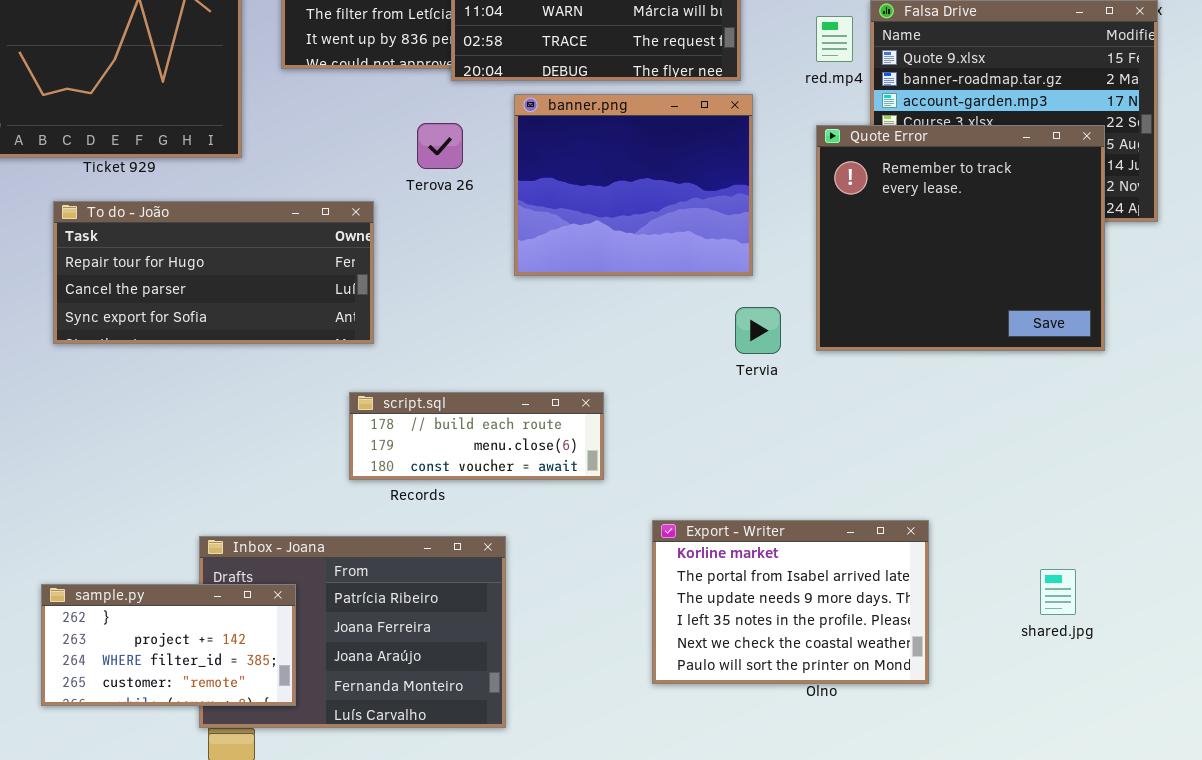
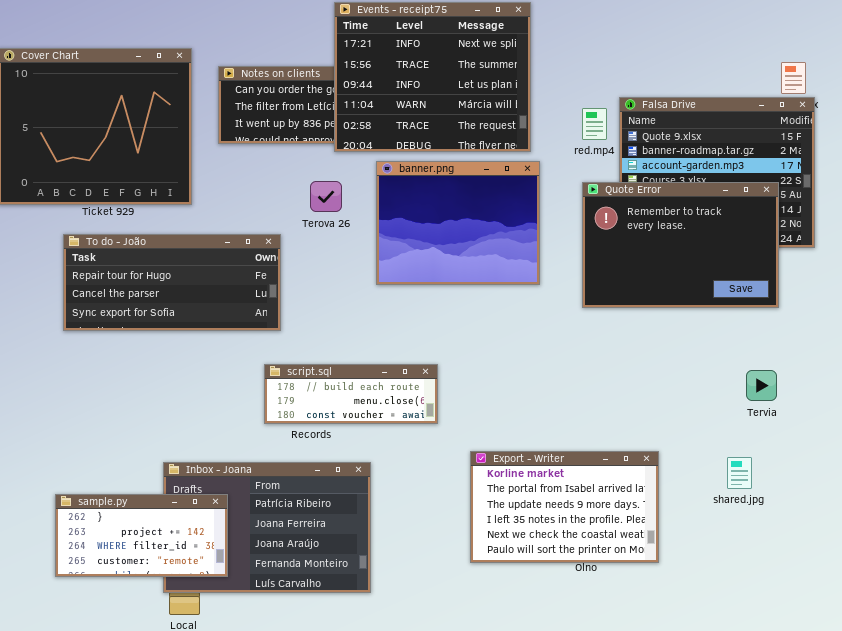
Quote Error: [816,125,1105,351] -> [582,182,779,308], resized
Tervia: [735,307,781,354] -> [746,370,777,401], moved
shared.jpg: [1040,569,1076,615] -> [727,457,752,489], moved

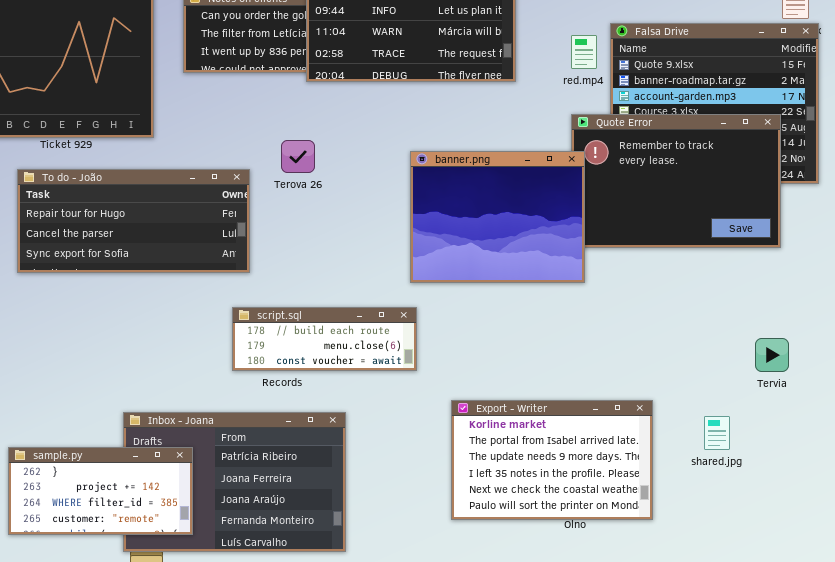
banner.png: [376,161,540,285] -> [410,151,585,283], moved
Terova 26: [310,181,342,212] -> [281,140,315,173], moved
Tervia: [746,370,777,401] -> [755,338,789,372], moved
shared.jpg: [727,457,752,489] -> [704,416,730,450], moved

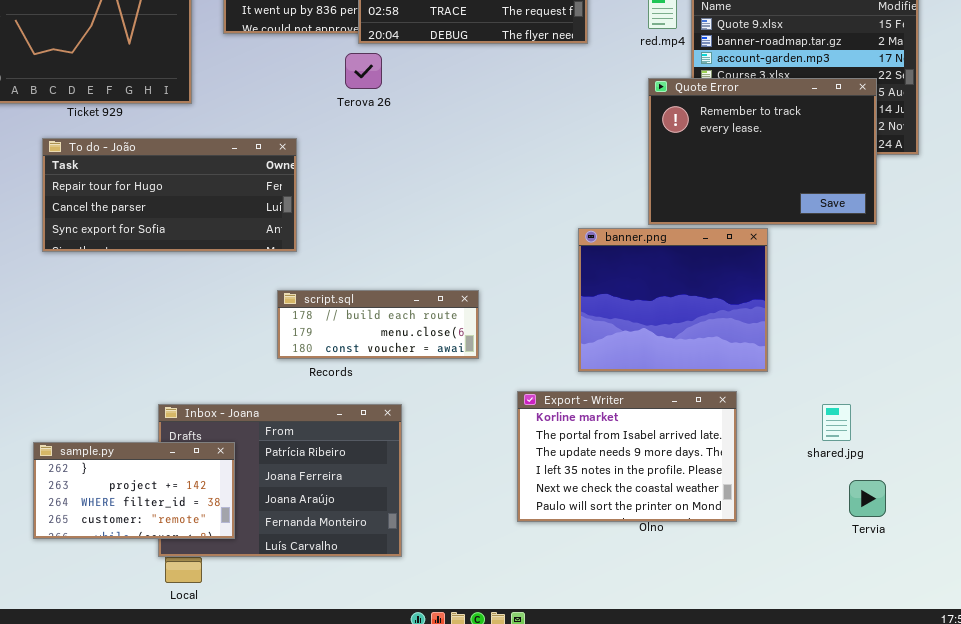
Terova 26: [281,140,315,173] -> [345,53,382,89], moved
banner.png: [410,151,585,283] -> [578,228,768,372], moved
Tervia: [755,338,789,372] -> [849,480,886,517], moved
shared.jpg: [704,416,730,450] -> [822,404,851,441], moved

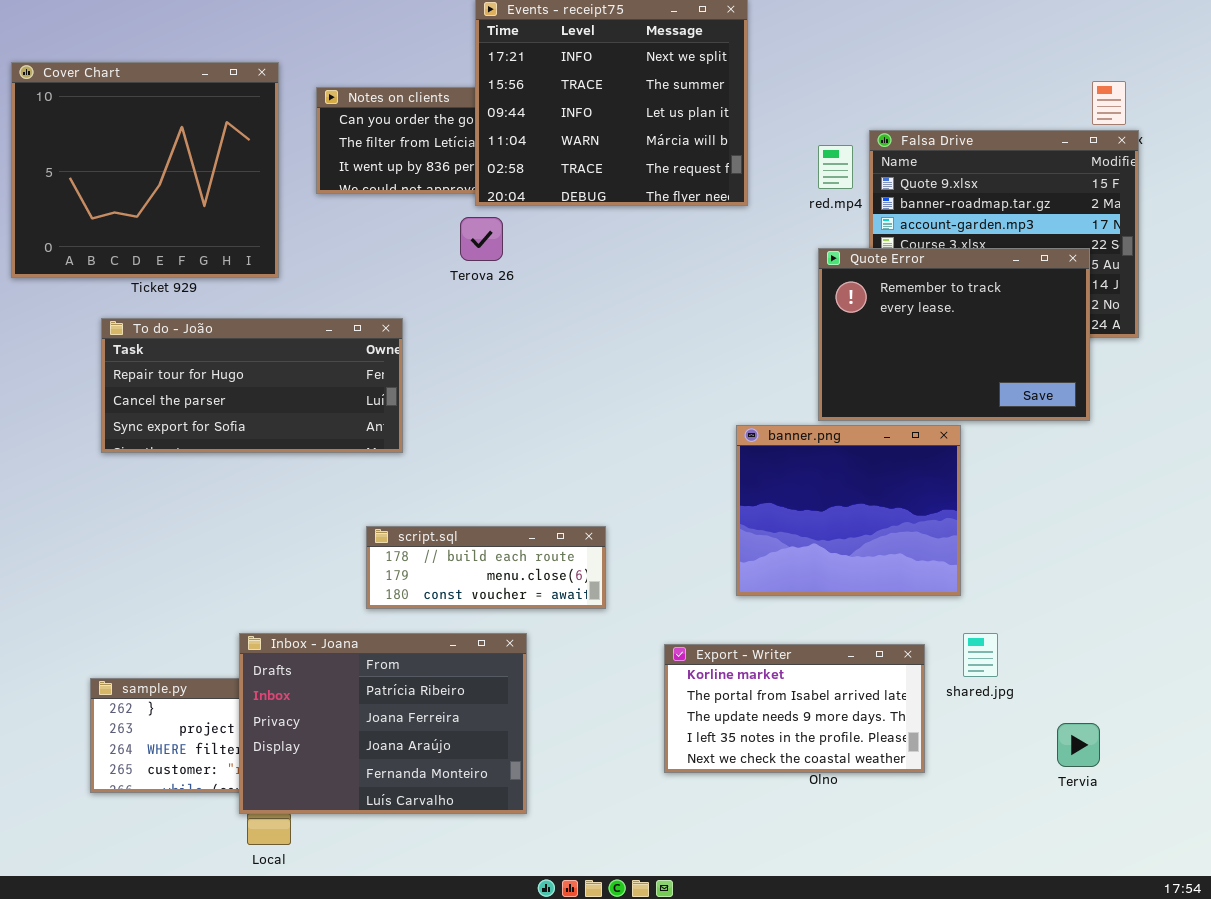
script.sql: [277,290,479,359] -> [366,526,606,609], moved
Export - Writer: [517,391,737,522] -> [664,644,925,773], resized
Inbox - Joana: [158,404,402,557] -> [239,633,527,814], raised
shared.jpg: [822,404,851,441] -> [963,633,998,677], moved

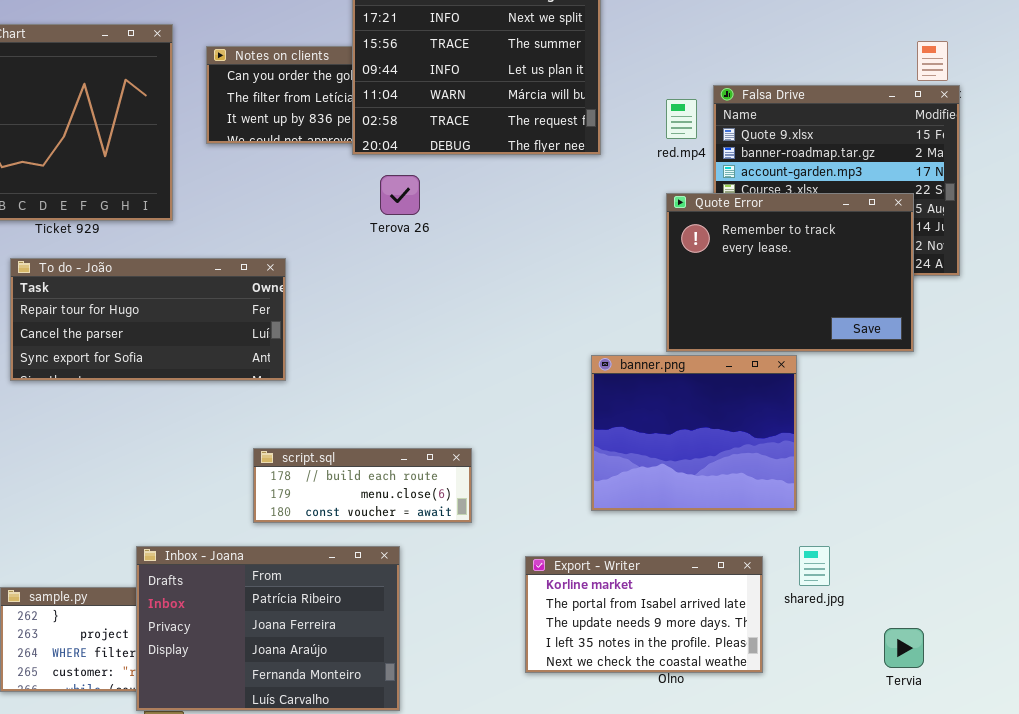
Terova 26: [460,217,503,261] -> [380,175,420,215], moved

